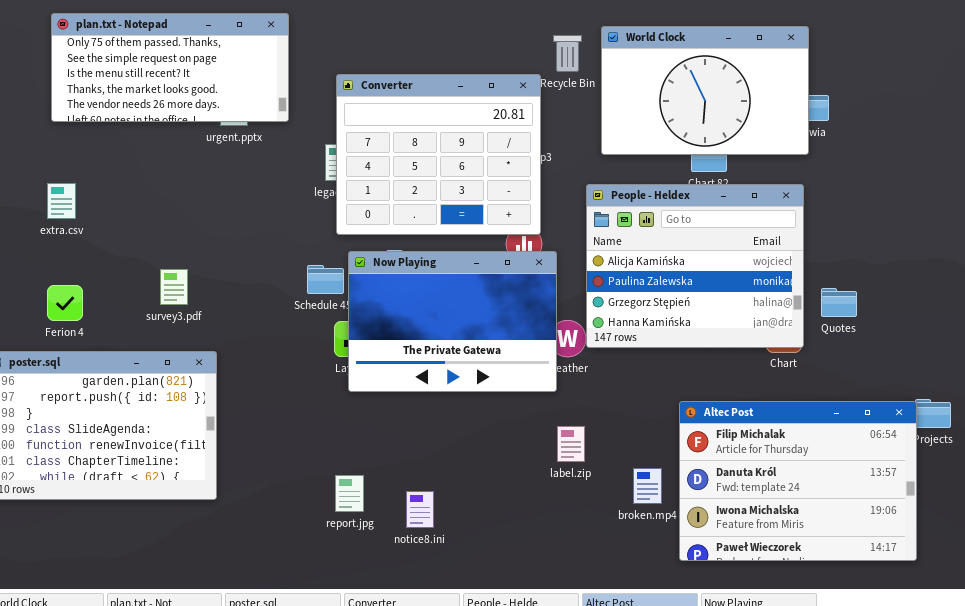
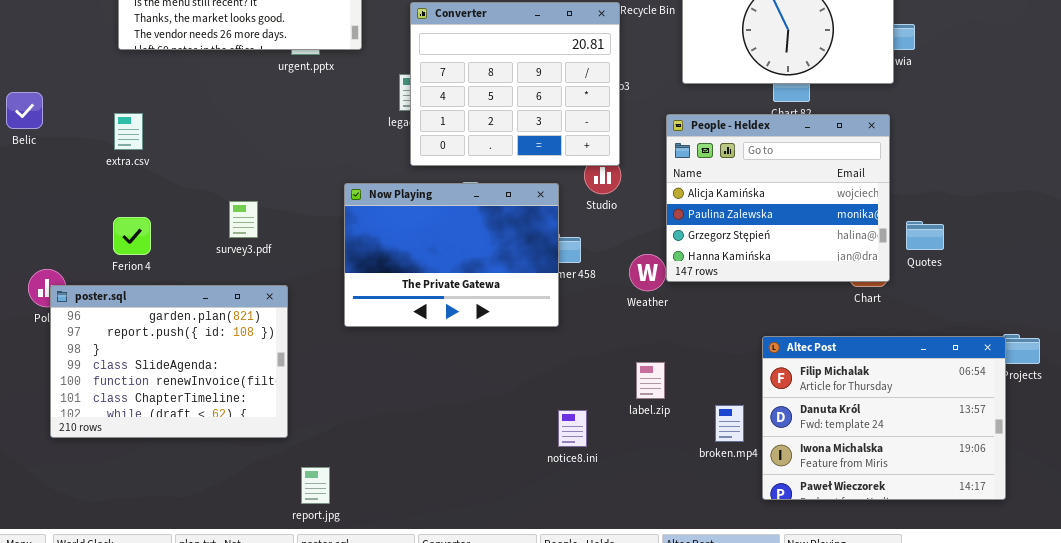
Now Playing: [348,251,557,392] -> [344,183,559,327], moved
report.jpg: [335,475,364,512] -> [301,467,330,504], moved
notice8.ini: [406,491,434,528] -> [558,410,587,447], moved

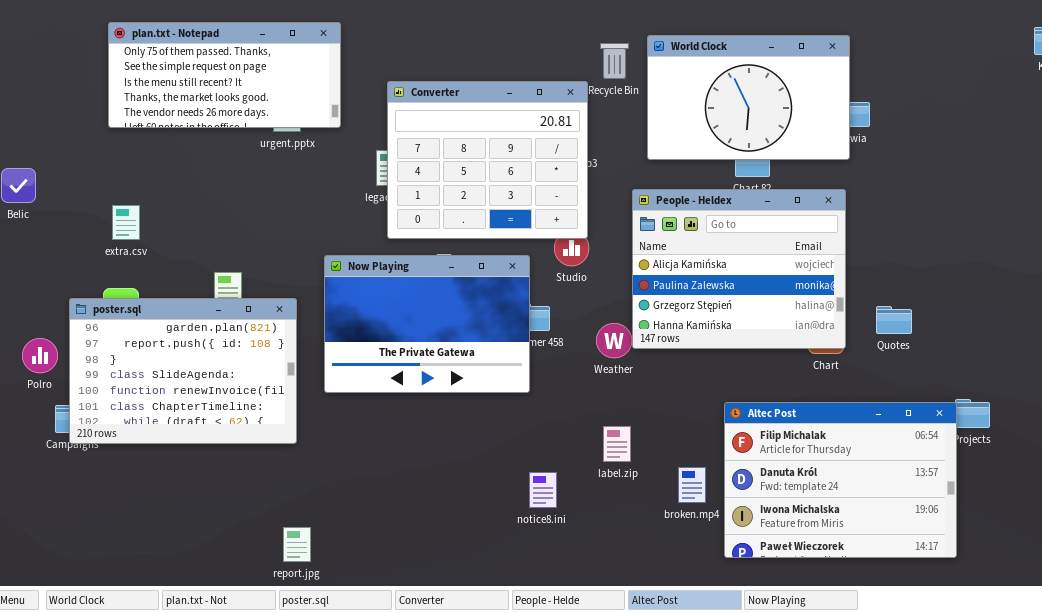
extra.csv: [114,113,143,150] -> [112,205,140,240], moved
Quotes: [906,221,944,250] -> [876,306,912,334], moved
poster.sql: [50,285,288,438] -> [69,298,297,444], moved

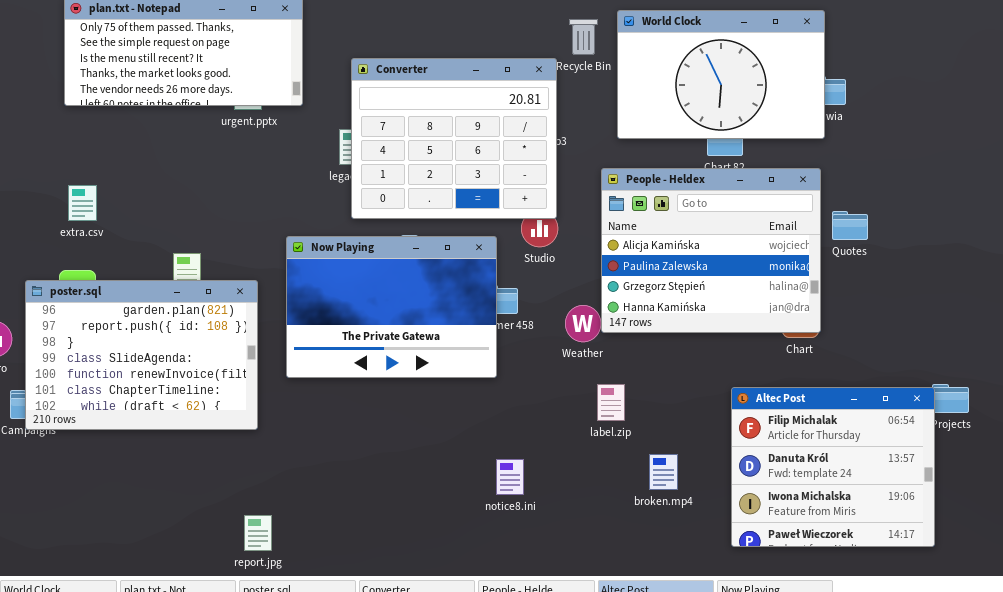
Quotes: [876,306,912,334] -> [832,211,868,240], moved
Altec Post: [724,402,957,558] -> [731,387,935,547], resized
label.zip: [603,426,631,462] -> [597,384,625,421], moved

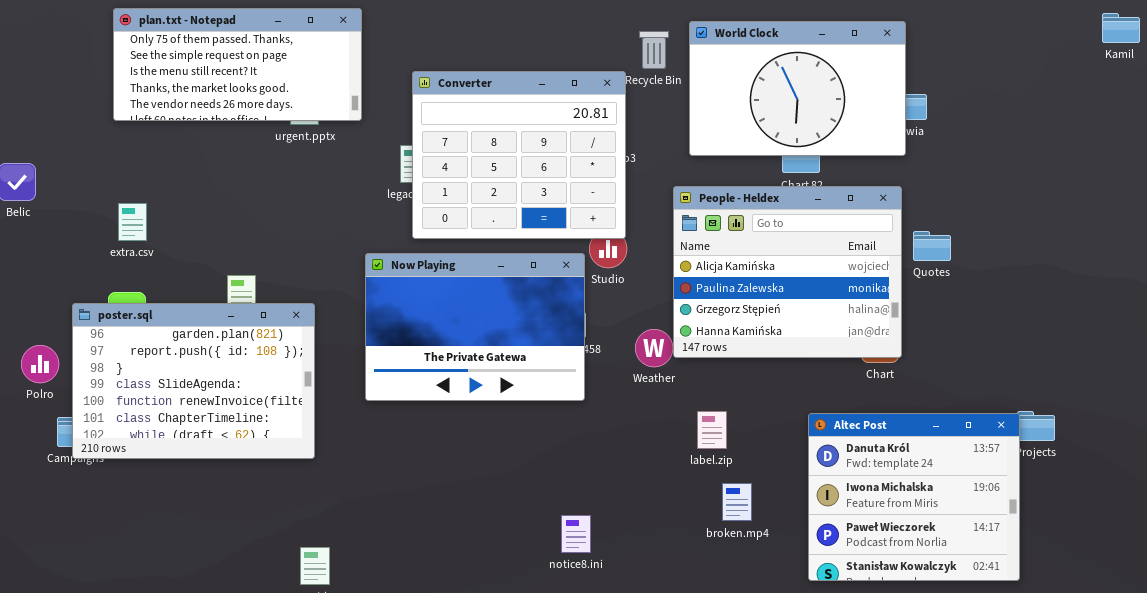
Now Playing: [286,236,497,378] -> [365,253,585,401], moved
label.zip: [597,384,625,421] -> [697,411,727,449], moved
Altec Post: [731,387,935,547] -> [808,413,1020,581], scrolled down 1 row
notice8.ini: [496,459,524,495] -> [561,515,591,553], moved

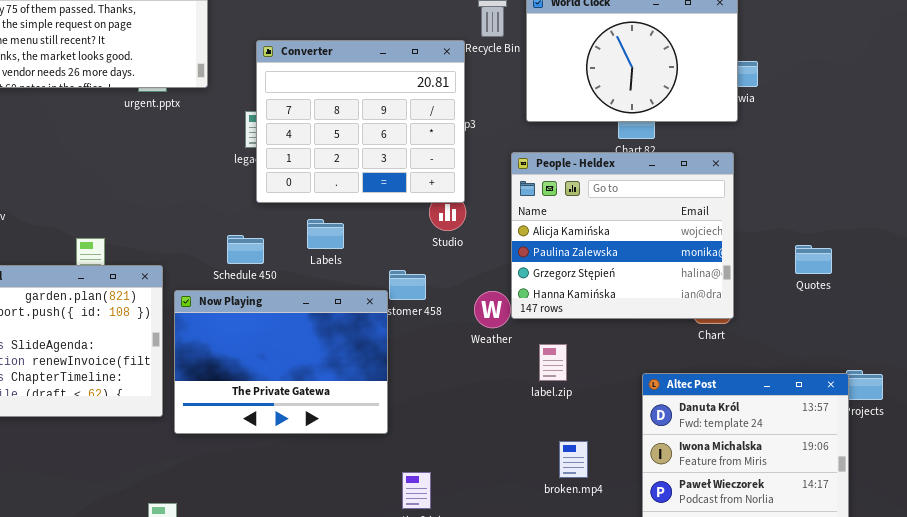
Quotes: [913,231,951,261] -> [795,245,832,274], moved
Now Playing: [365,253,585,401] -> [174,290,388,434], moved
label.zip: [697,411,727,449] -> [539,344,567,381], moved

